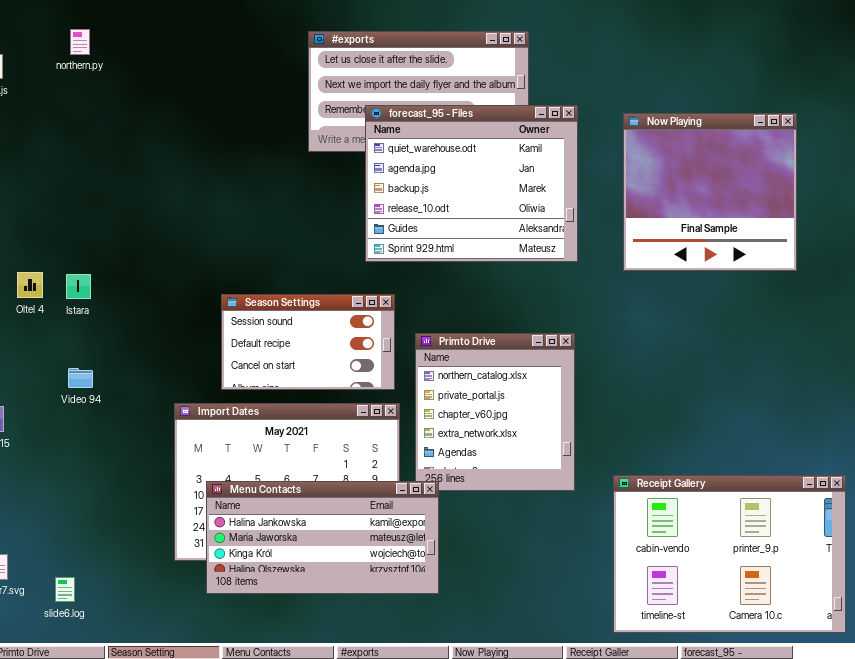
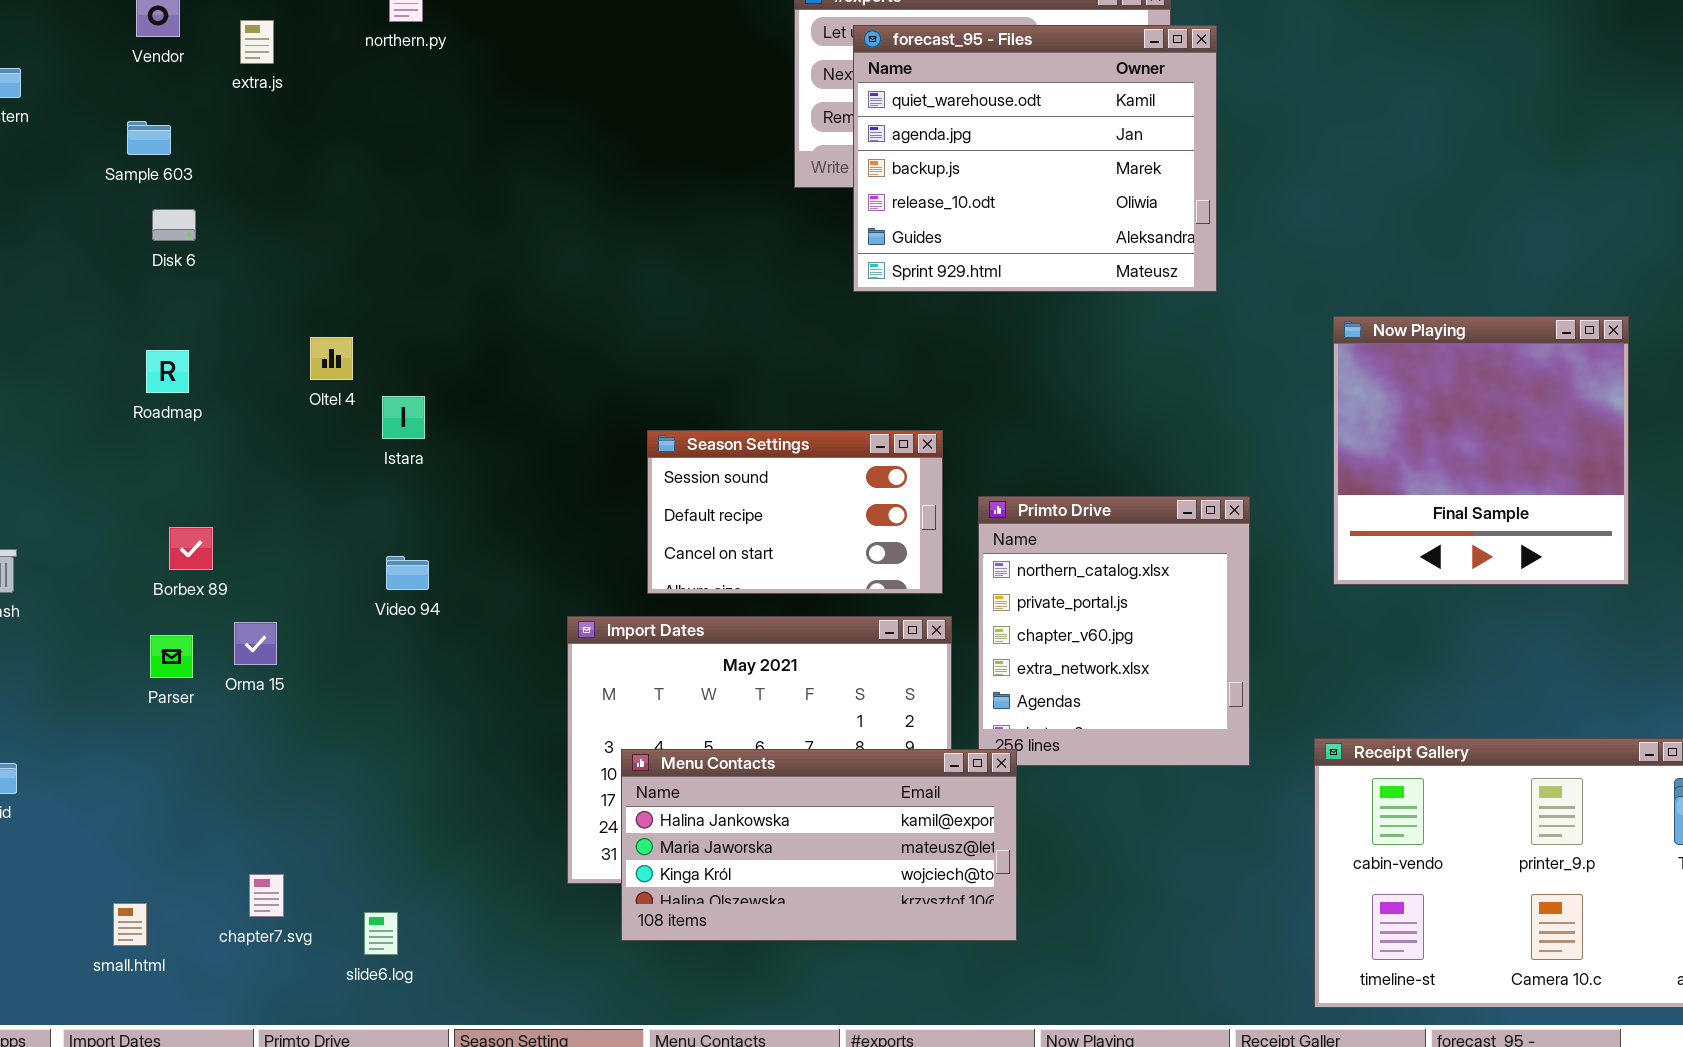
forecast_95 - Files: [365,105,578,262] -> [853,25,1217,292], moved
Now Playing: [623,113,797,271] -> [1333,316,1629,585], moved
Oltel 4: [17,272,43,298] -> [310,337,353,380], moved

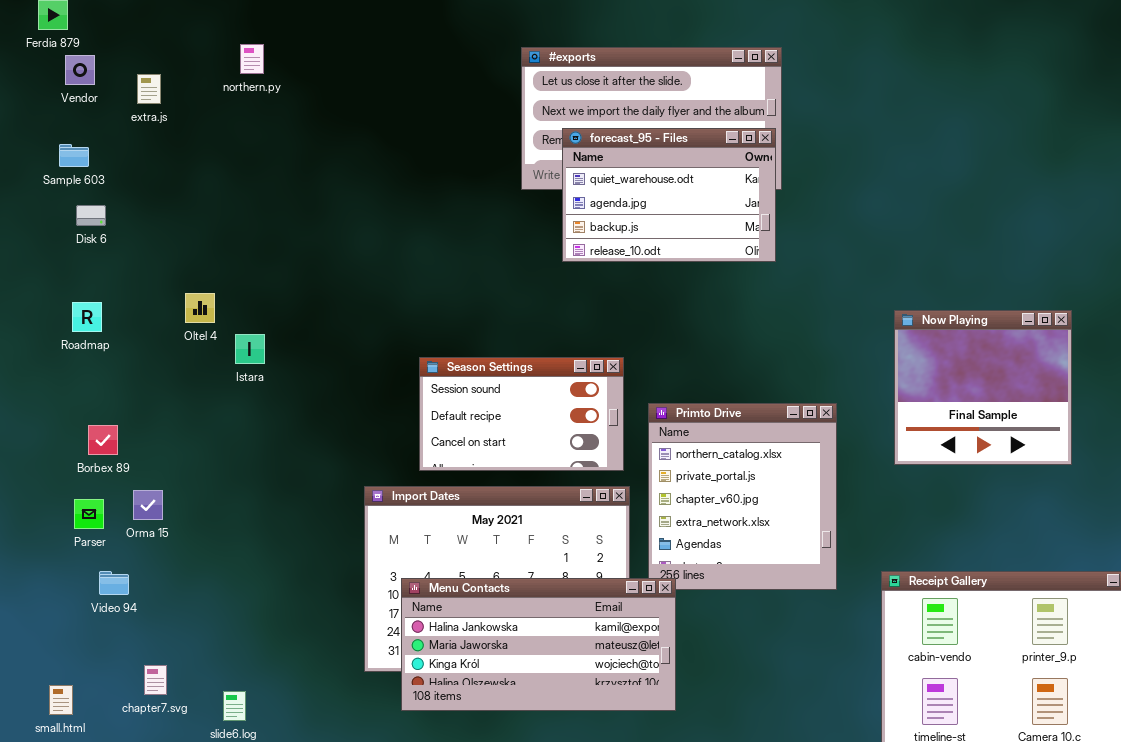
forecast_95 - Files: [853,25,1217,292] -> [562,128,776,262], resized
Now Playing: [1333,316,1629,585] -> [894,310,1072,465], resized
Video 94: [386,556,429,590] -> [99,571,129,595], moved

